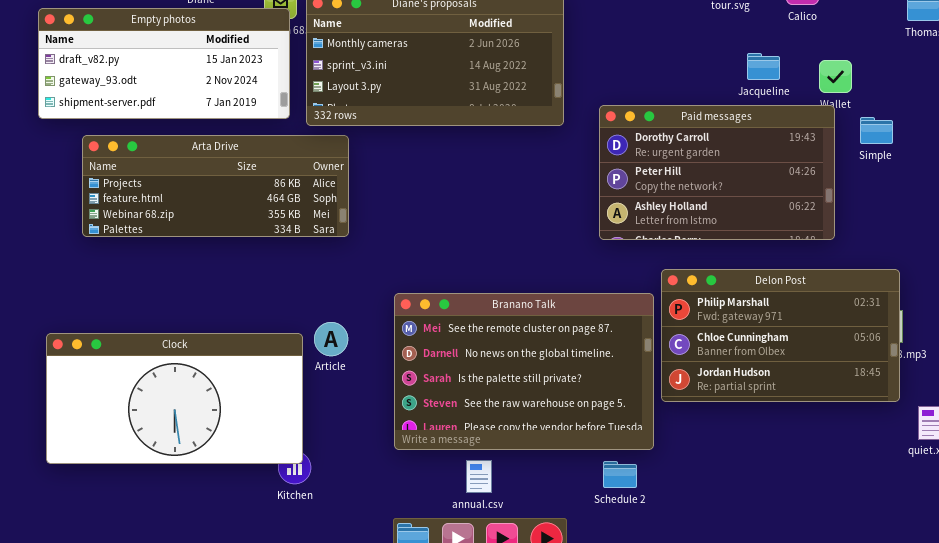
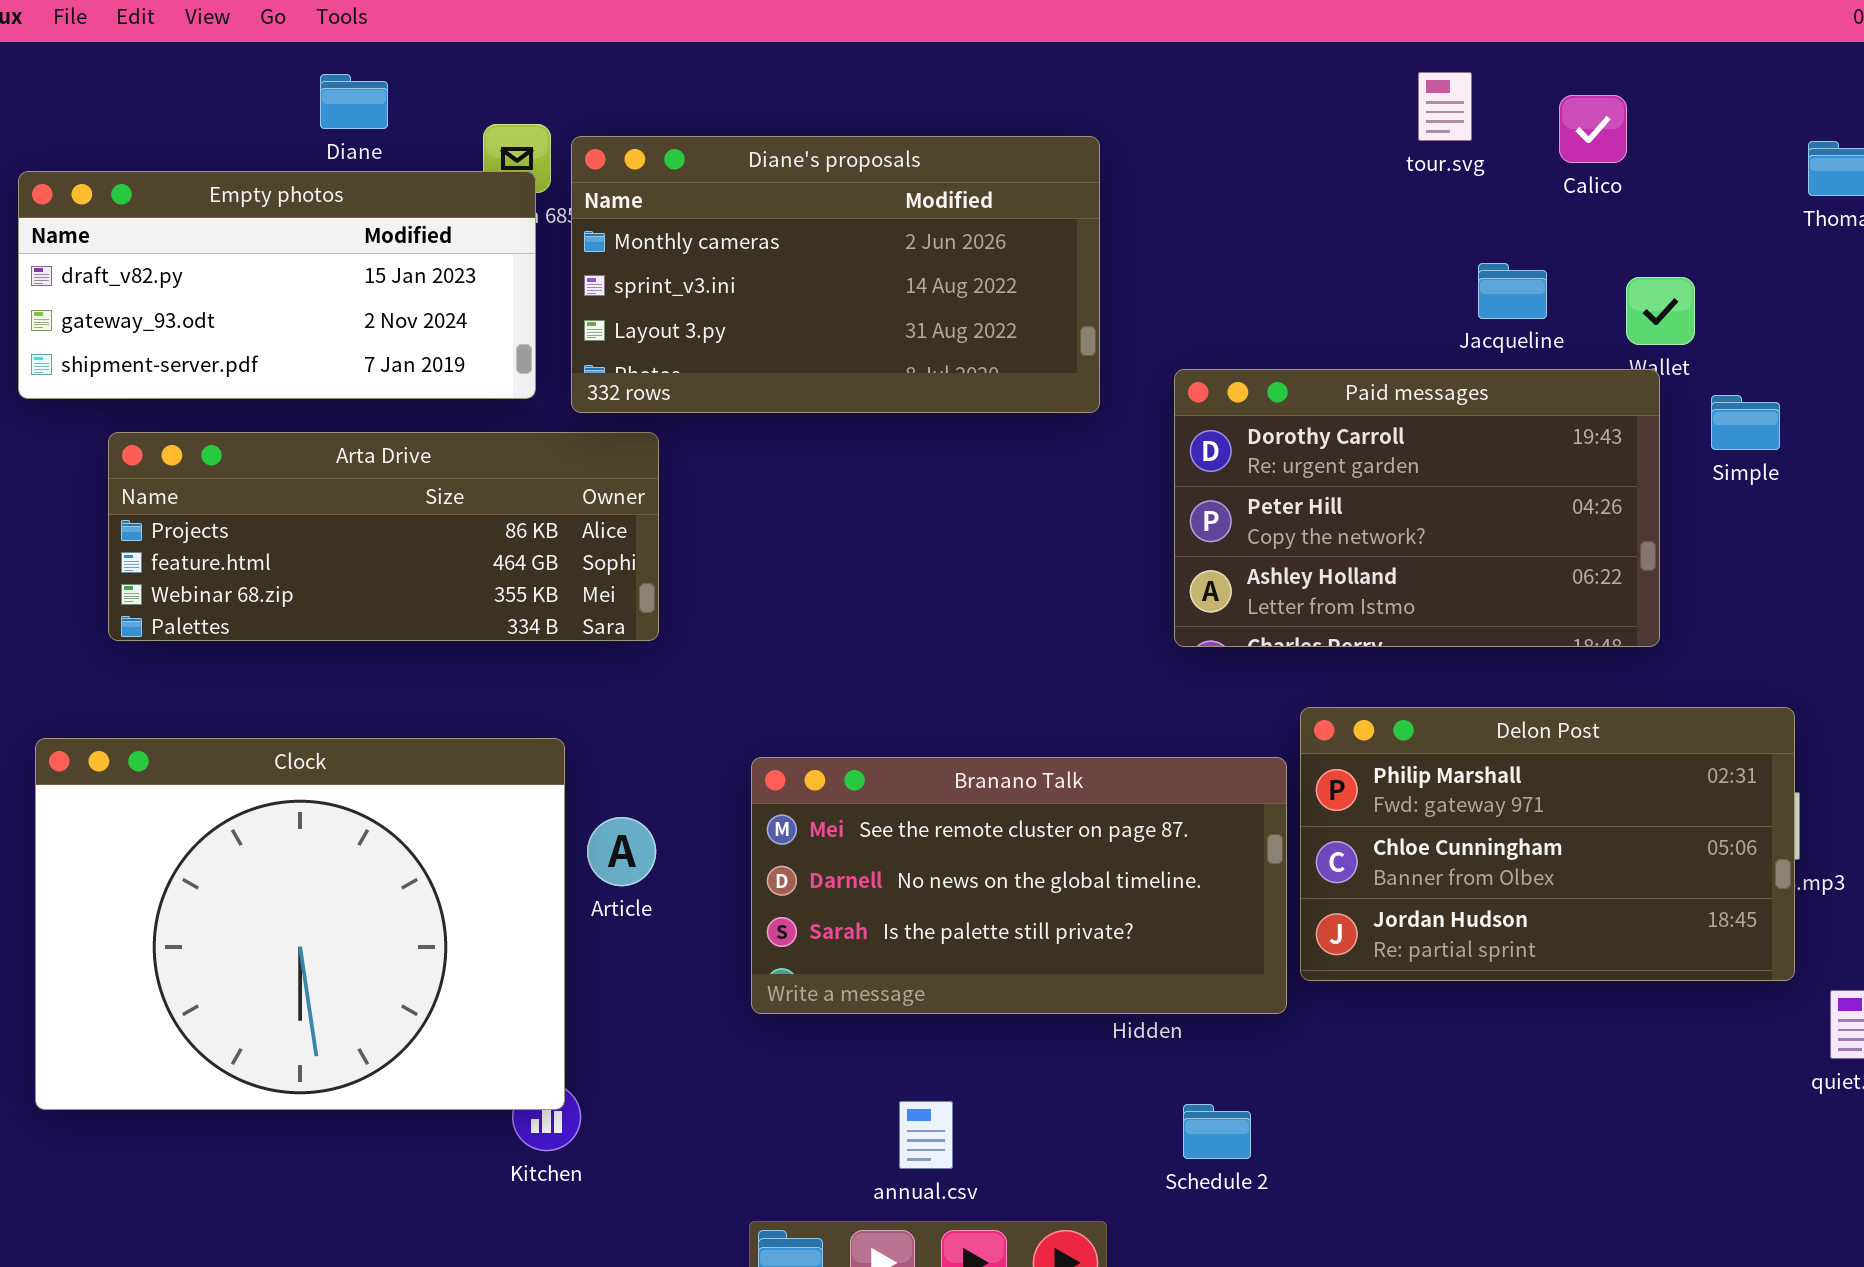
Branano Talk: [394,293,654,450] -> [751,757,1287,1014], resized
Clock: [46,333,303,464] -> [35,738,565,1110], resized

